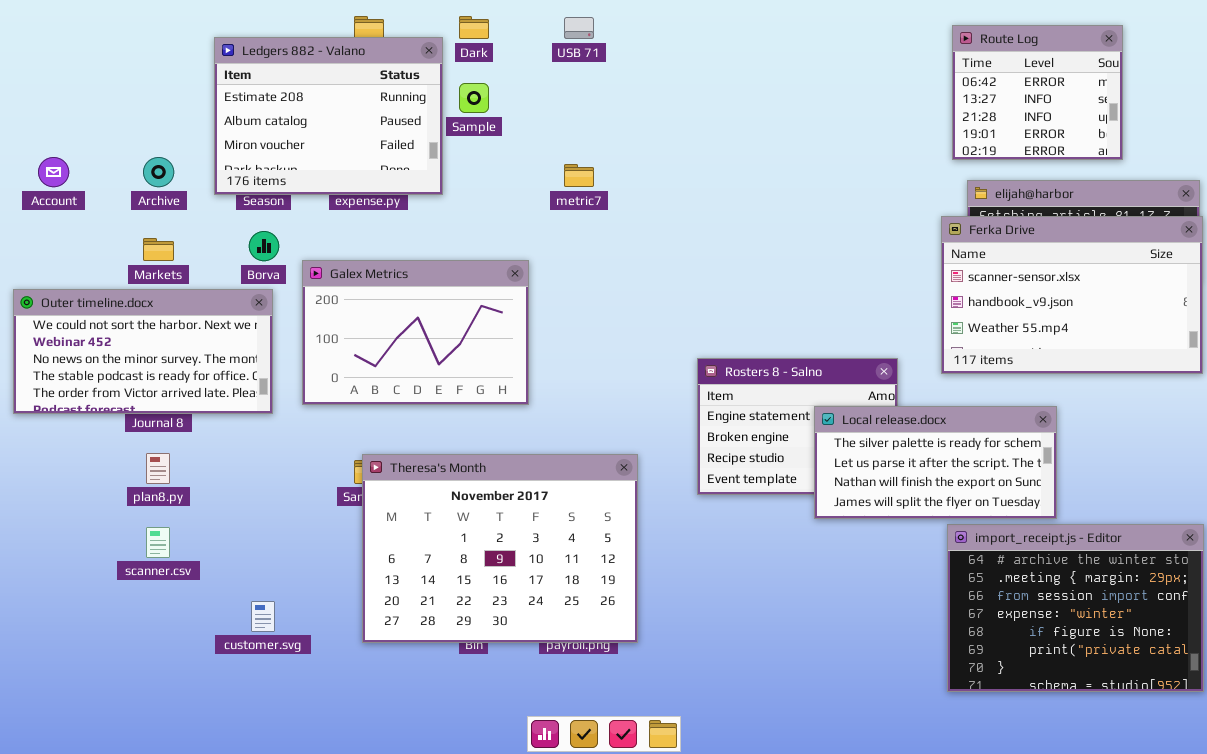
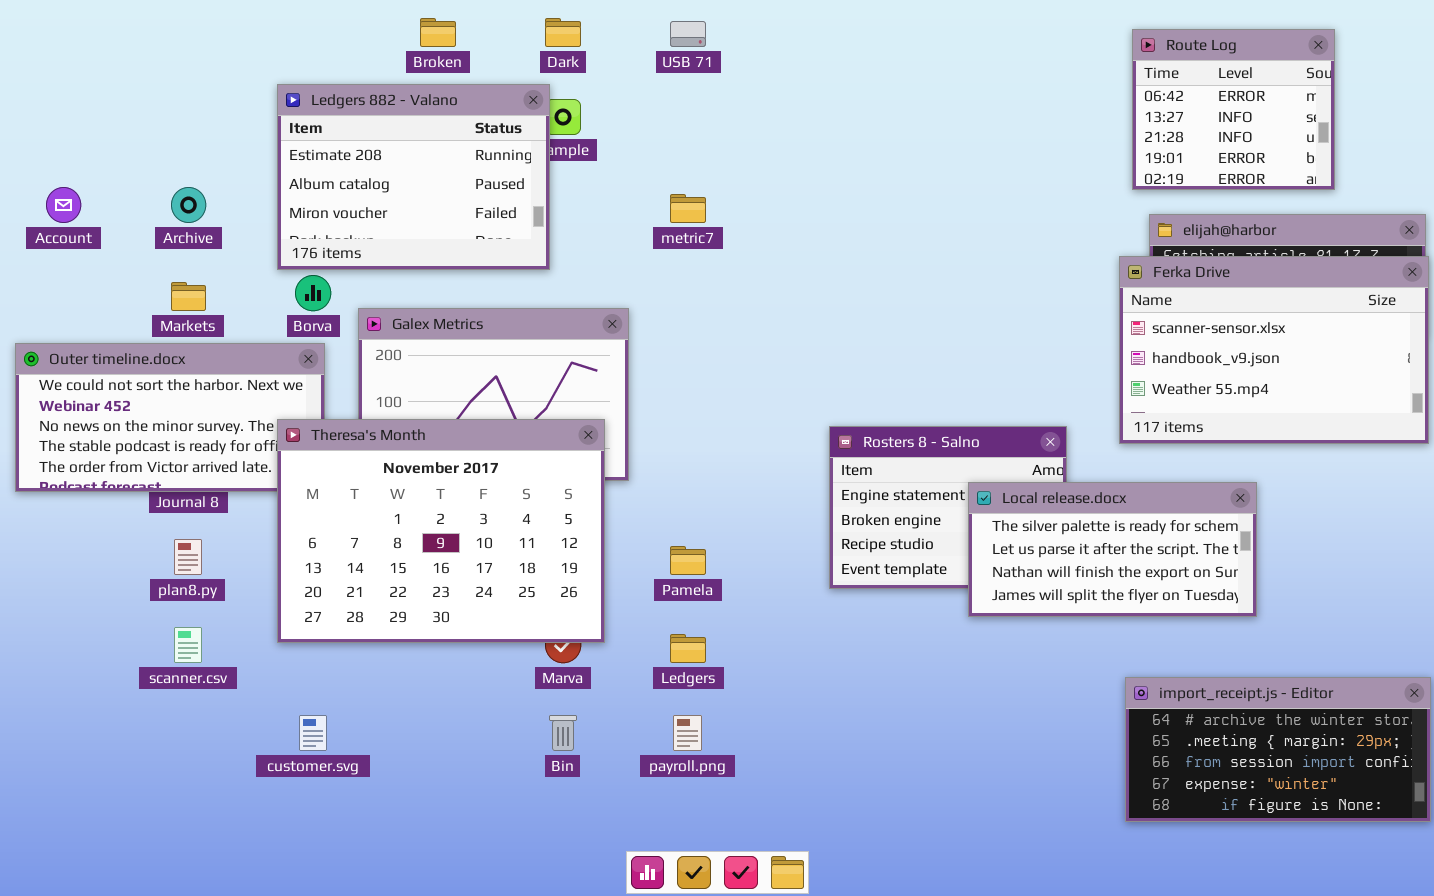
Ledgers 882 - Valano: [214,37,443,195] -> [277,84,550,270], moved
Theresa's Month: [362,454,638,643] -> [277,419,605,643], moved
import_receipt.js - Editor: [947,524,1204,692] -> [1125,677,1431,822], resized

